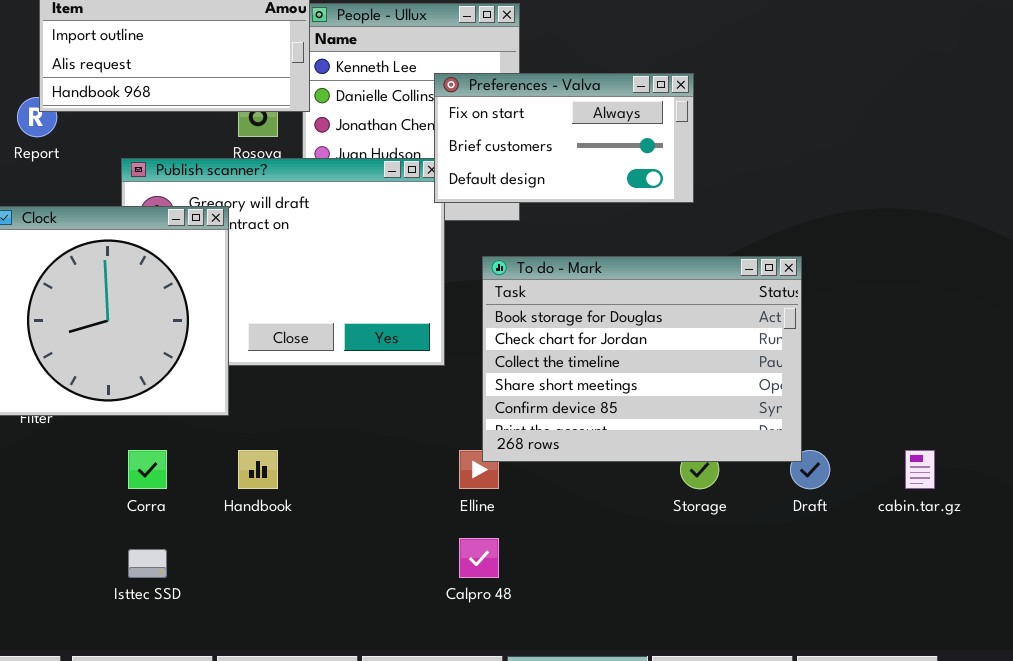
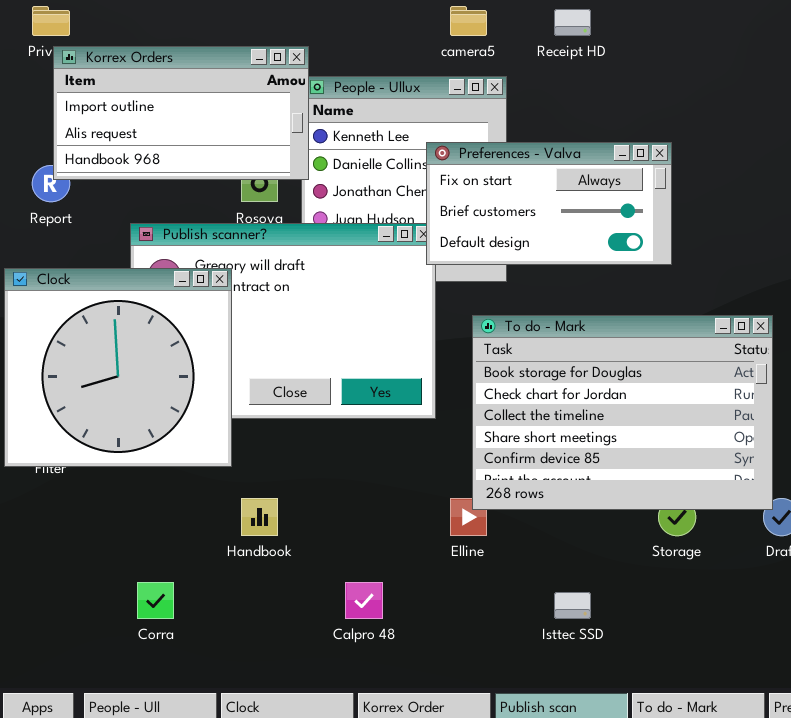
Corra: [128,450,167,489] -> [137,582,174,619], moved
Calpro 48: [459,538,499,578] -> [345,582,383,619], moved
Isttec SSD: [128,549,167,578] -> [554,592,591,619], moved

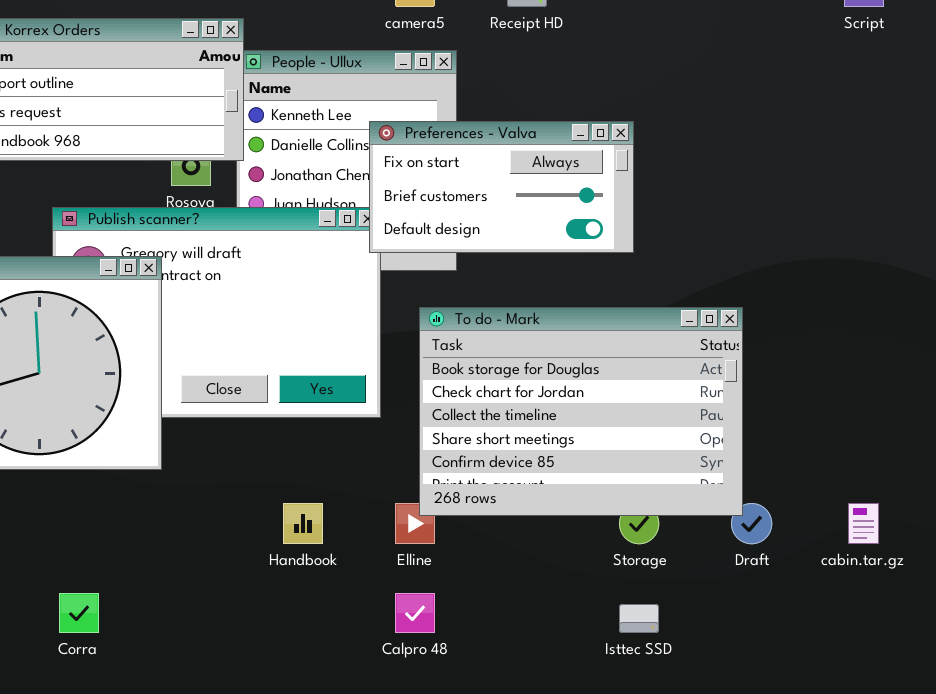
Handbook: [241,498,278,536] -> [283,503,323,544], moved
Calpro 48: [345,582,383,619] -> [395,593,435,633], moved
Isttec SSD: [554,592,591,619] -> [619,604,659,633], moved

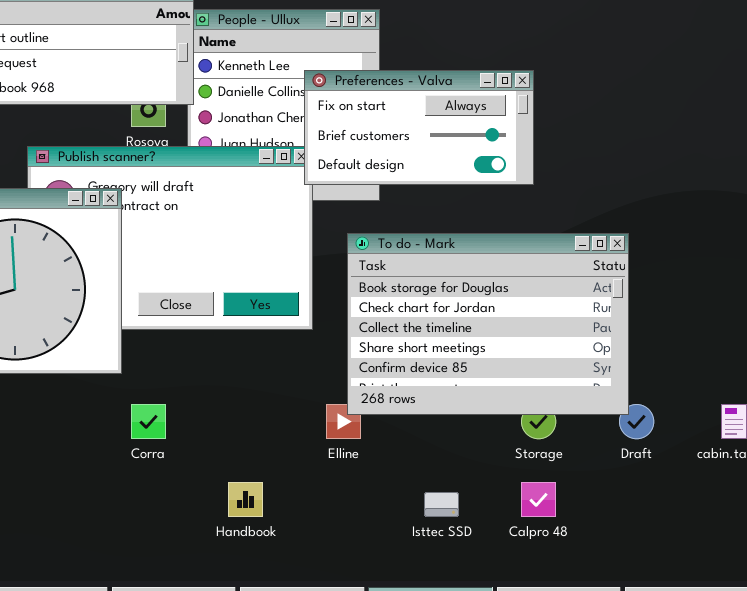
Handbook: [283,503,323,544] -> [228,482,263,517], moved
Corra: [59,593,99,633] -> [131,404,166,439], moved
Calpro 48: [395,593,435,633] -> [521,482,556,517], moved
Isttec SSD: [619,604,659,633] -> [424,492,459,517], moved

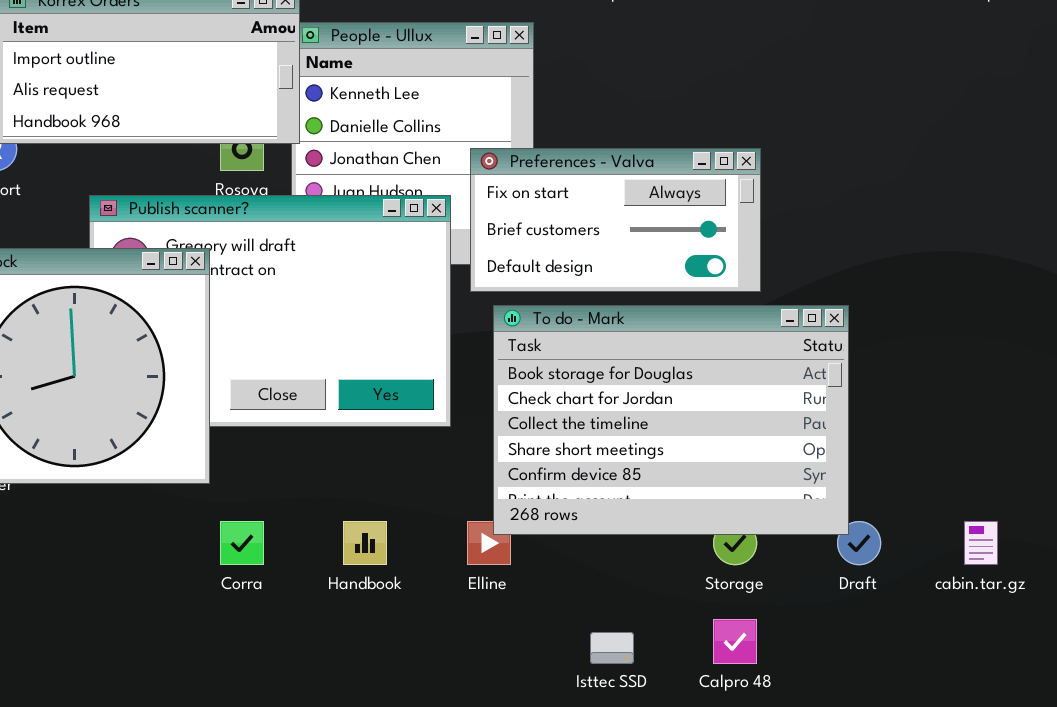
Preferences - Valva: [304,70,534,185] -> [470,148,761,292], moved
Handbook: [228,482,263,517] -> [343,521,387,565], moved

